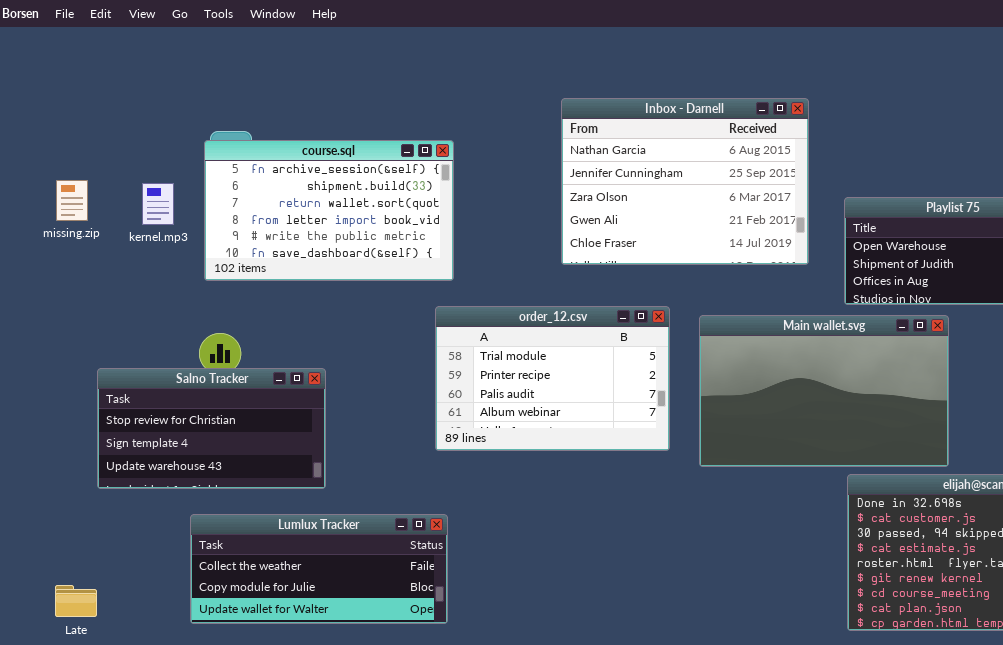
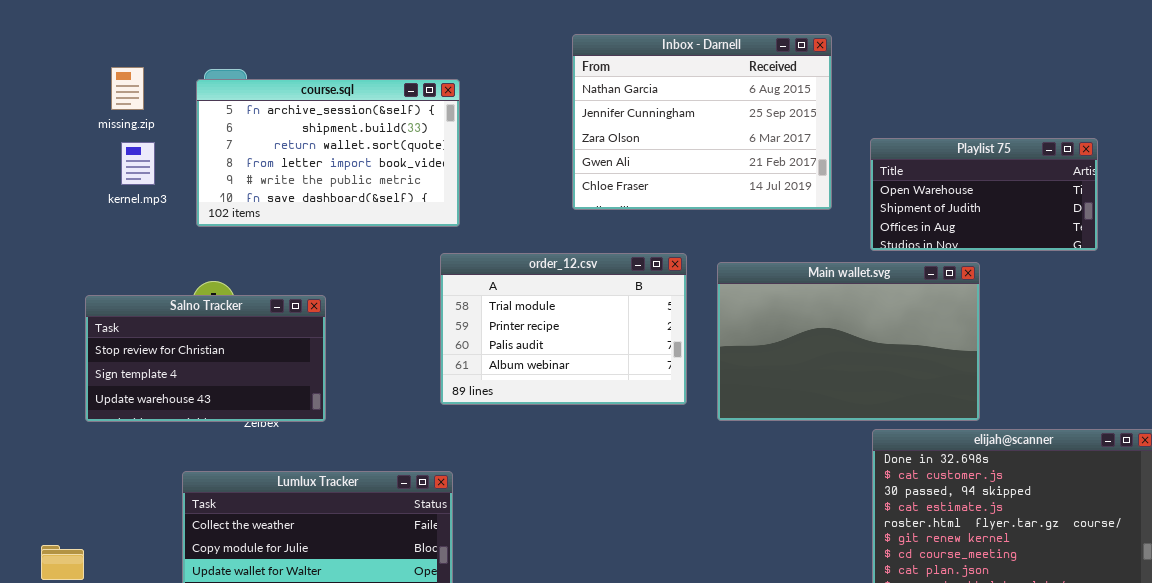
missing.zip: [56,180,88,221] -> [111,67,144,110], moved
kernel.mp3: [142,183,174,225] -> [121,142,155,185], moved
Salno Tracker: [97,368,326,489] -> [85,295,326,422], moved

